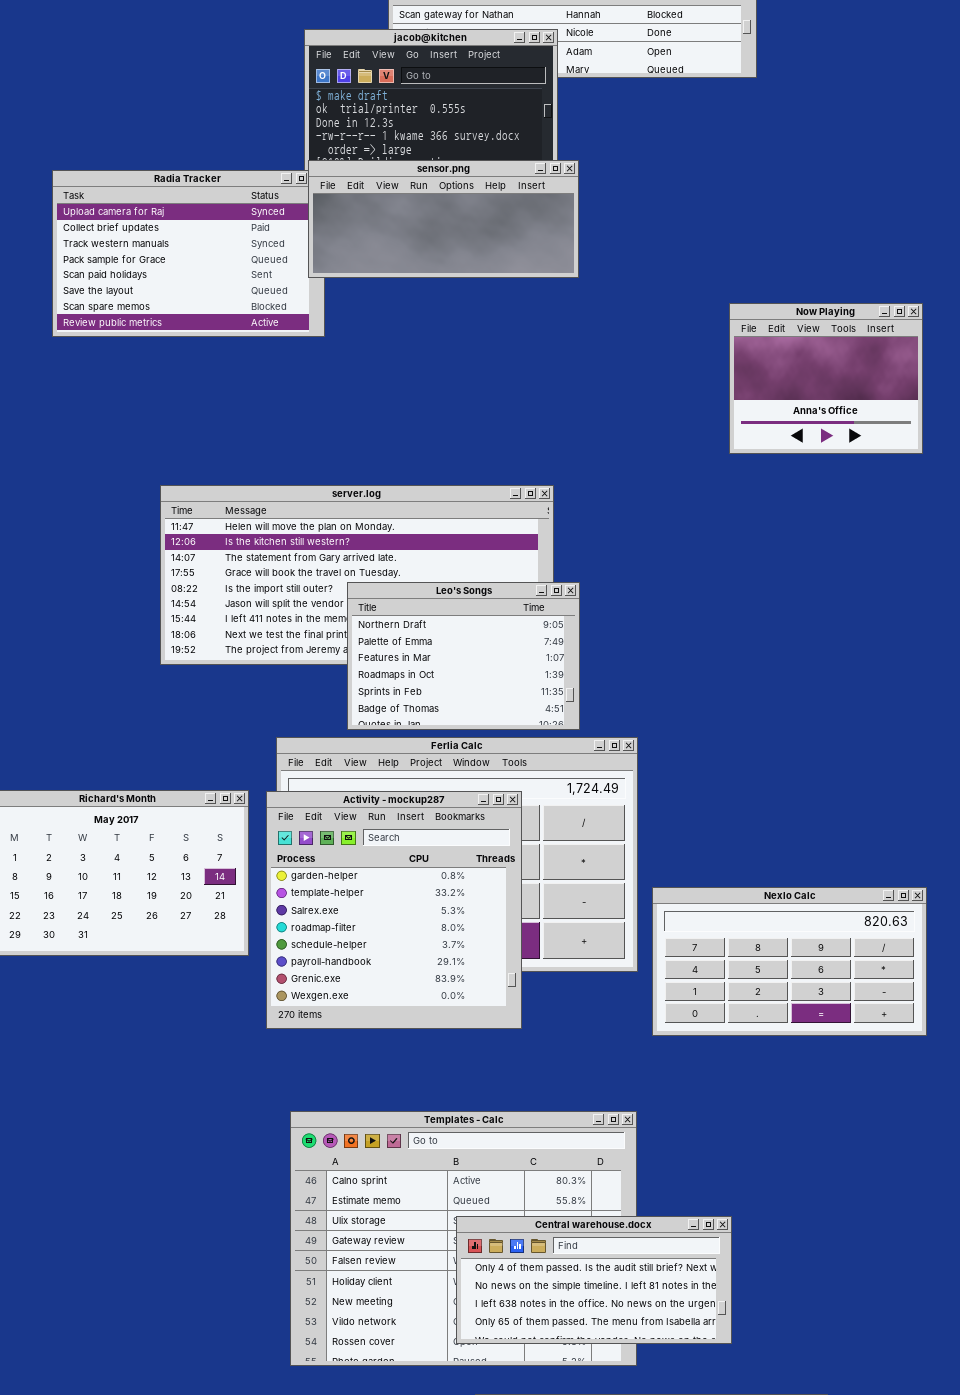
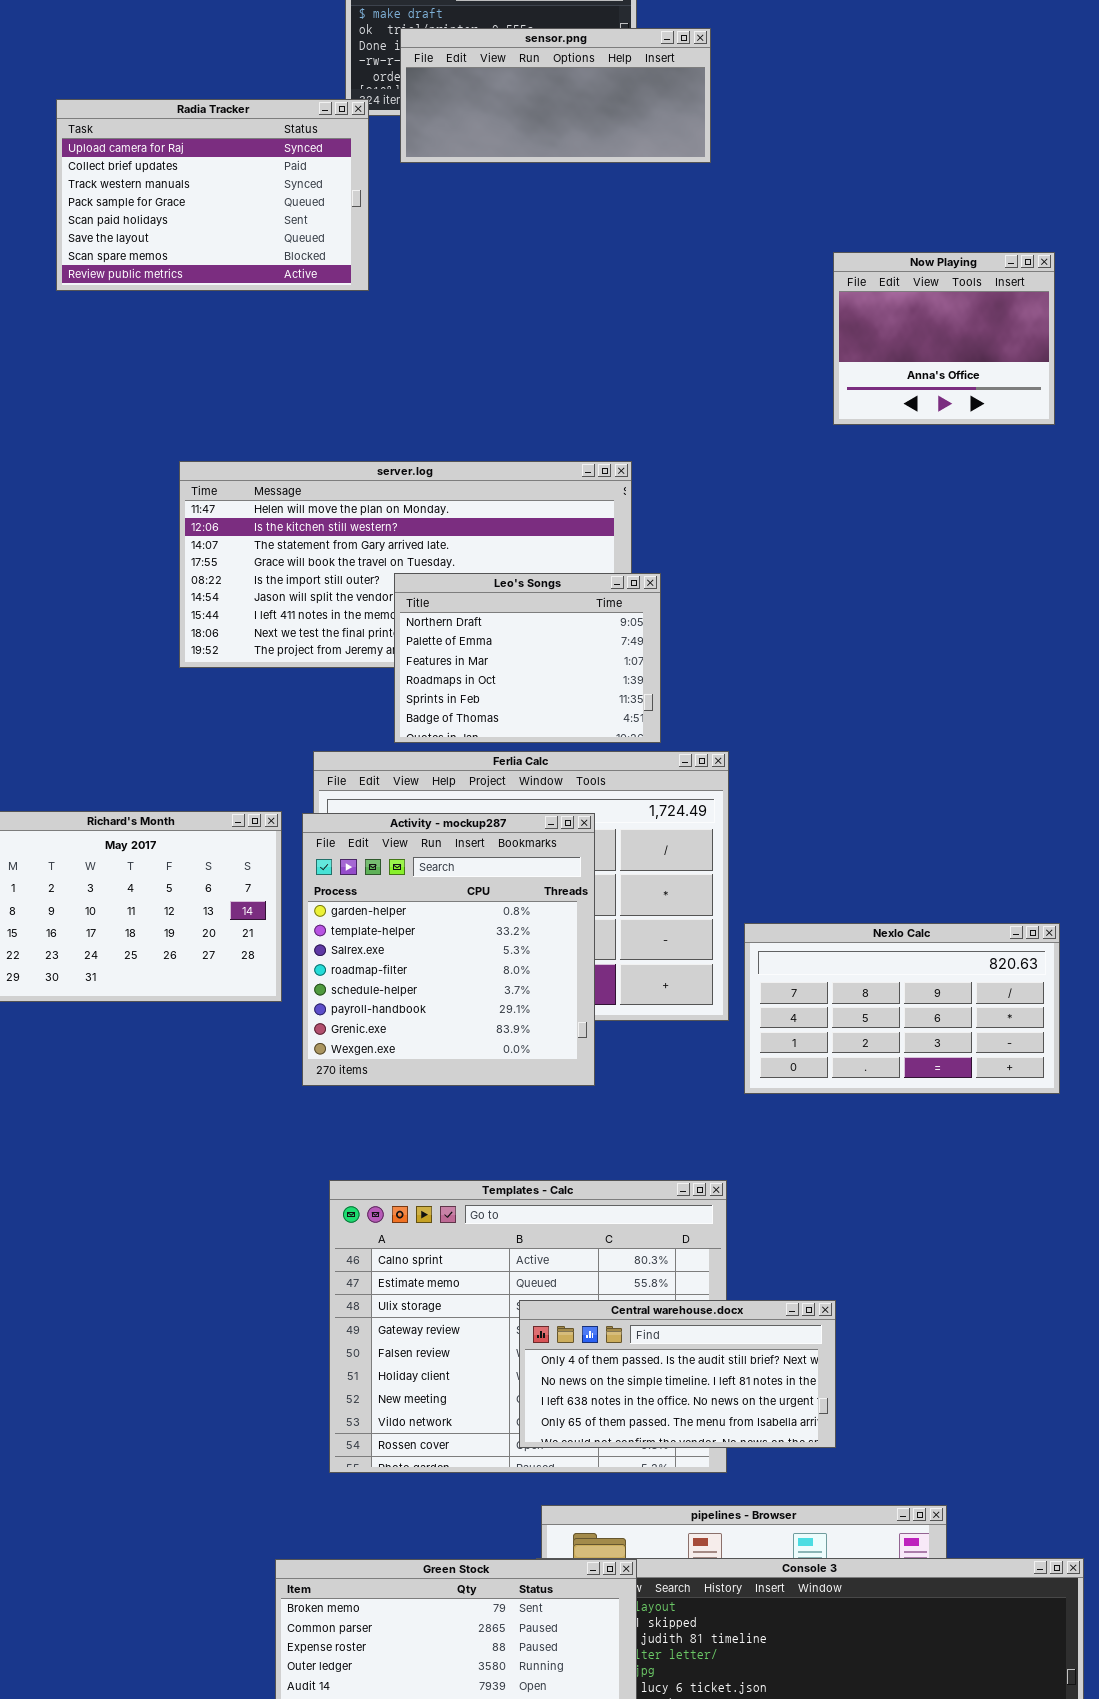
sensor.png: [308,160,579,278] -> [400,28,711,163], moved

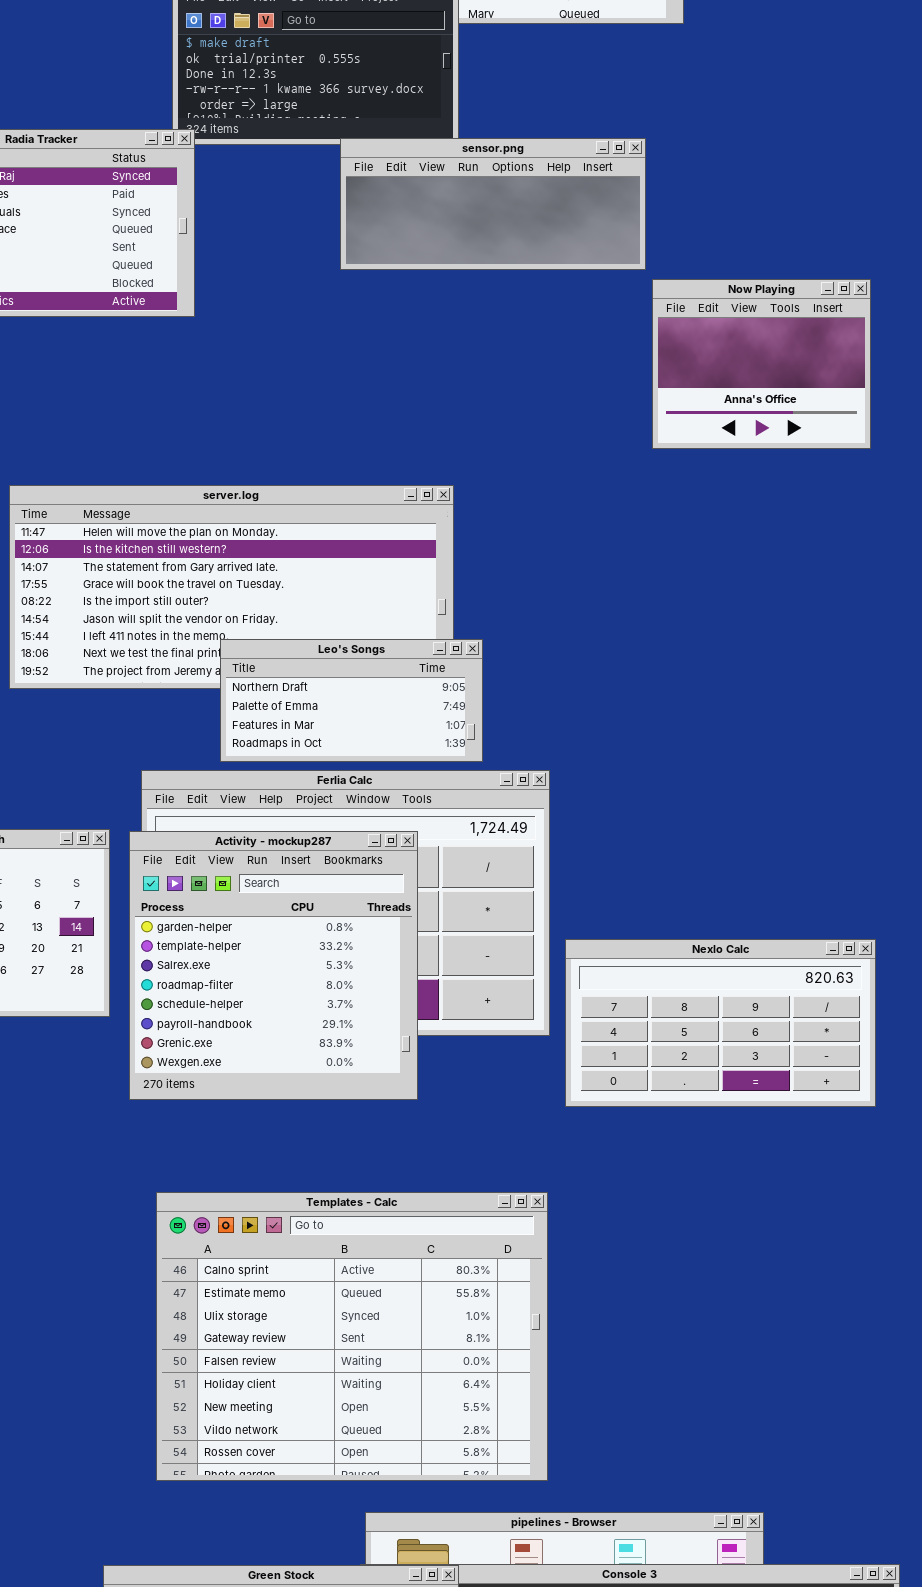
sensor.png: [400,28,711,163] -> [340,138,646,270], moved
Leo's Songs: [394,573,661,743] -> [220,639,483,762], resized
Central warehouse.docx: [519,1300,836,1448] -> none, closed

